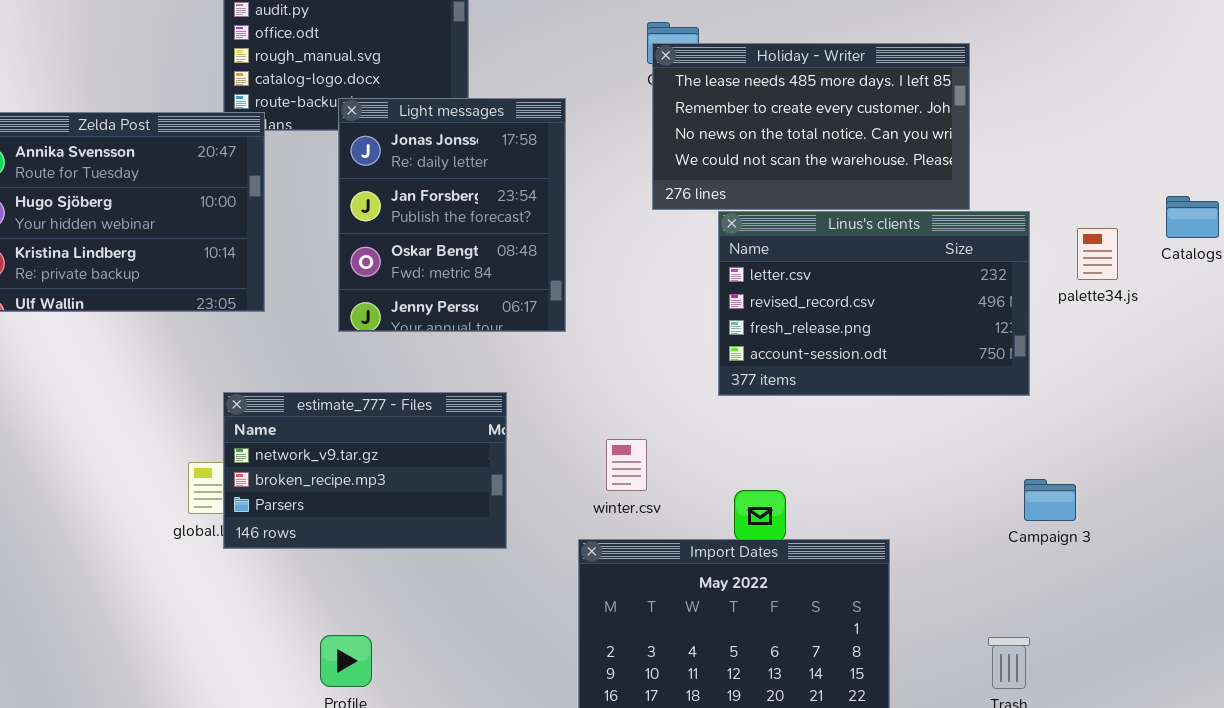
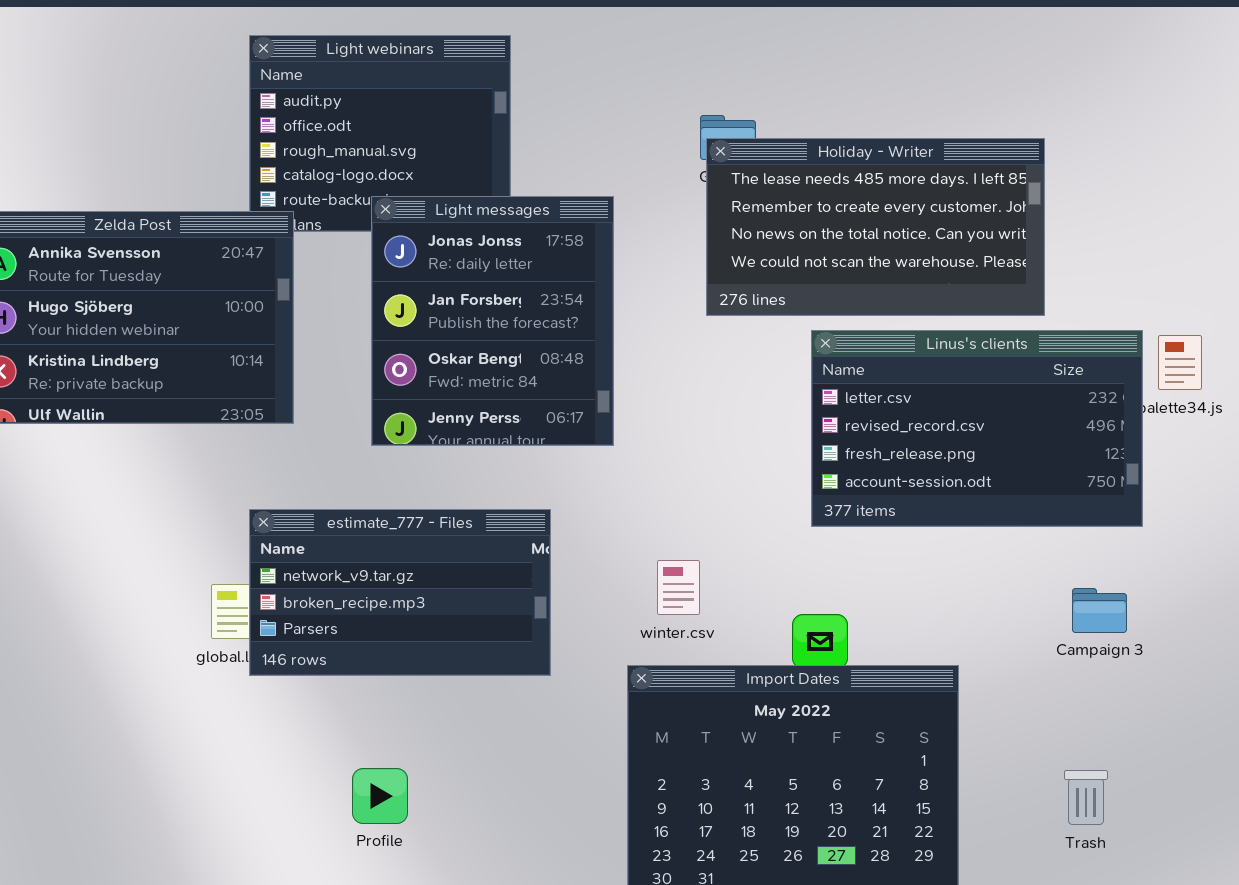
Linus's clients: [718,211,1030,396] -> [811,330,1143,527], moved
Campaign 3: [1024,479,1076,521] -> [1072,588,1127,633], moved

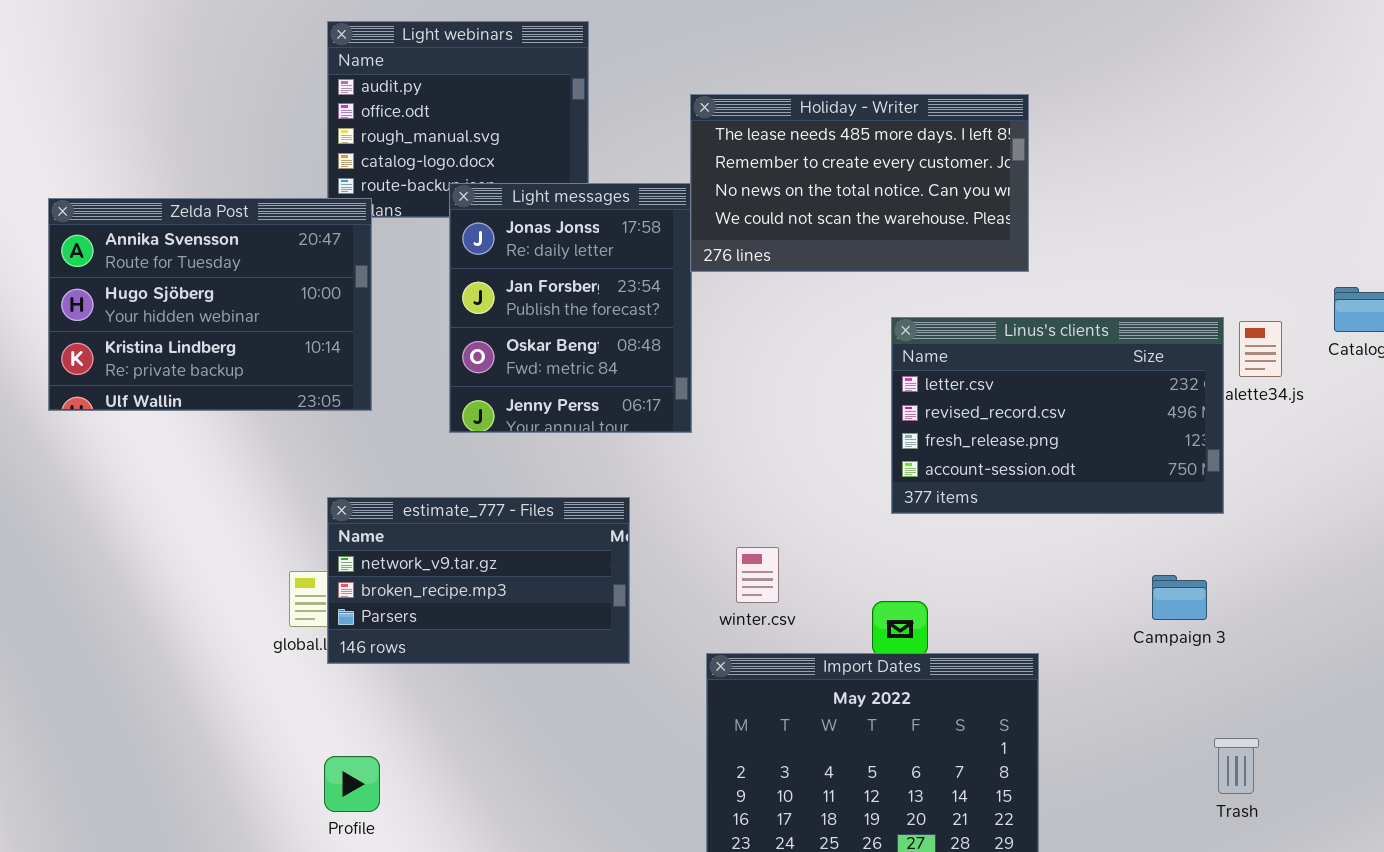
Holiday - Writer: [706,138,1045,316] -> [690,94,1029,272], moved
Profile: [352,768,408,824] -> [324,756,380,812], moved
Trash: [1064,770,1108,825] -> [1214,738,1259,794], moved

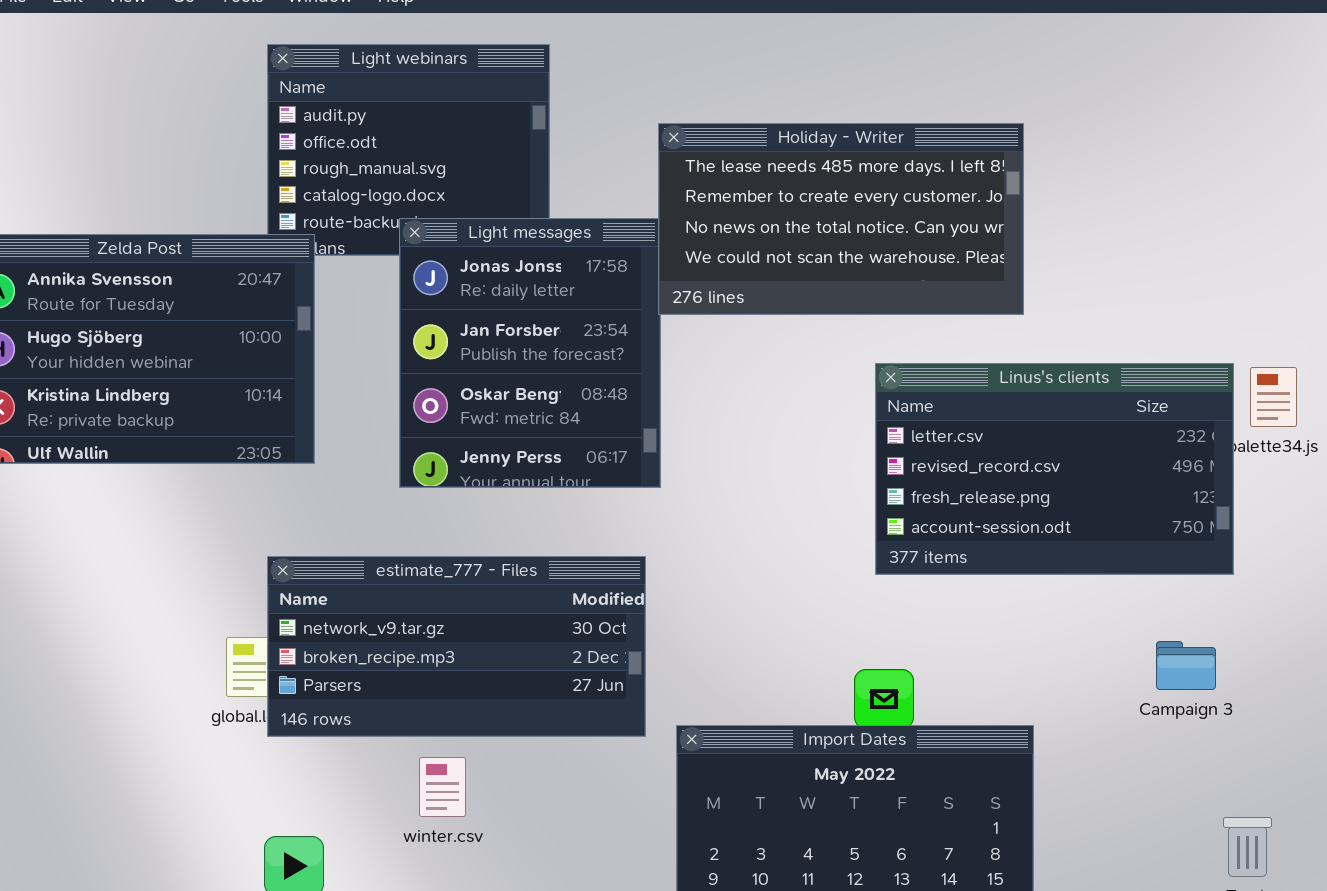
estimate_777 - Files: [327,497,630,664] -> [267,556,646,737], resized
winter.csv: [736,547,779,603] -> [419,757,466,817], moved

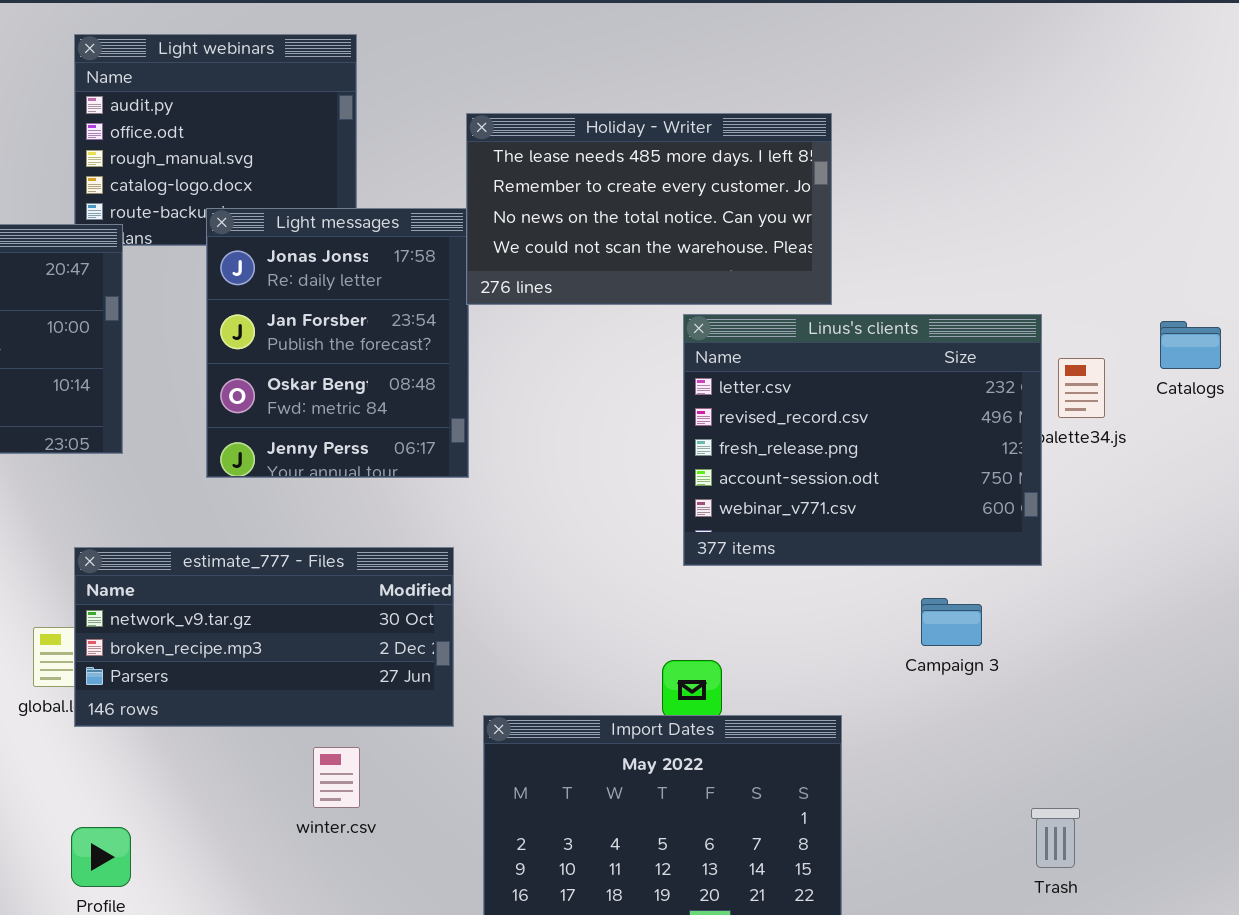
Linus's clients: [875,363,1234,575] -> [683,314,1042,566], resized
Campaign 3: [1156,641,1216,690] -> [921,598,982,646], moved
winter.csv: [419,757,466,817] -> [313,747,360,808], moved

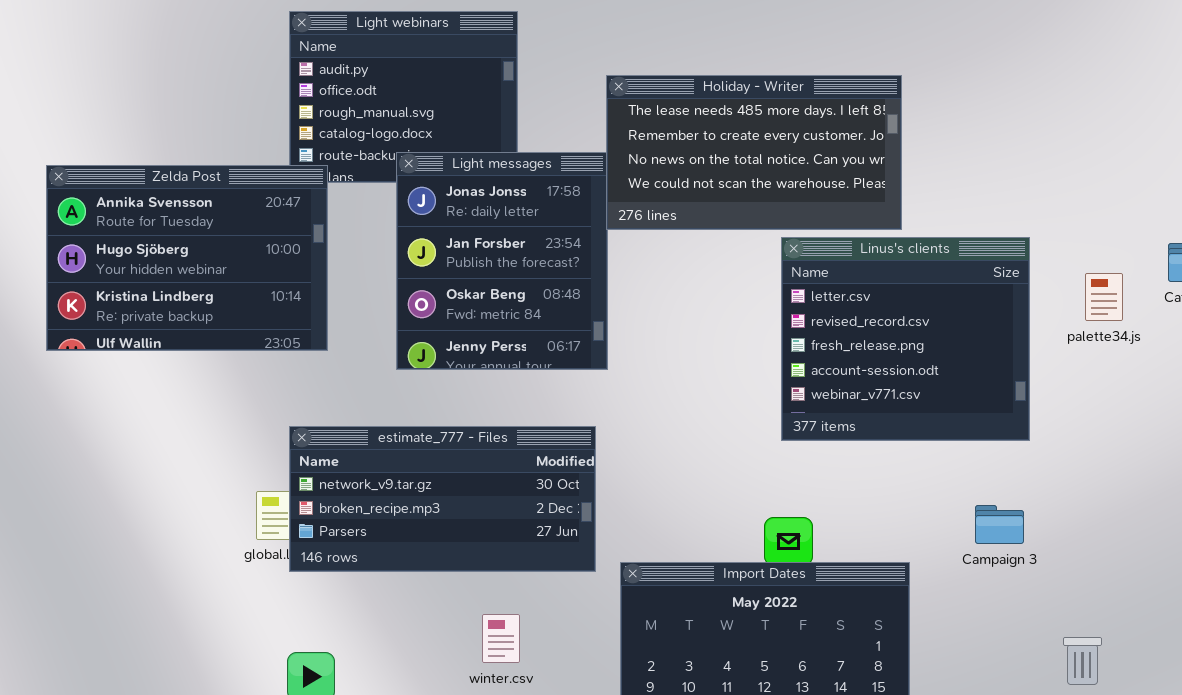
Linus's clients: [683,314,1042,566] -> [781,237,1030,441], resized
Campaign 3: [921,598,982,646] -> [975,505,1024,544], moved
winter.csv: [313,747,360,808] -> [482,614,520,663], moved

